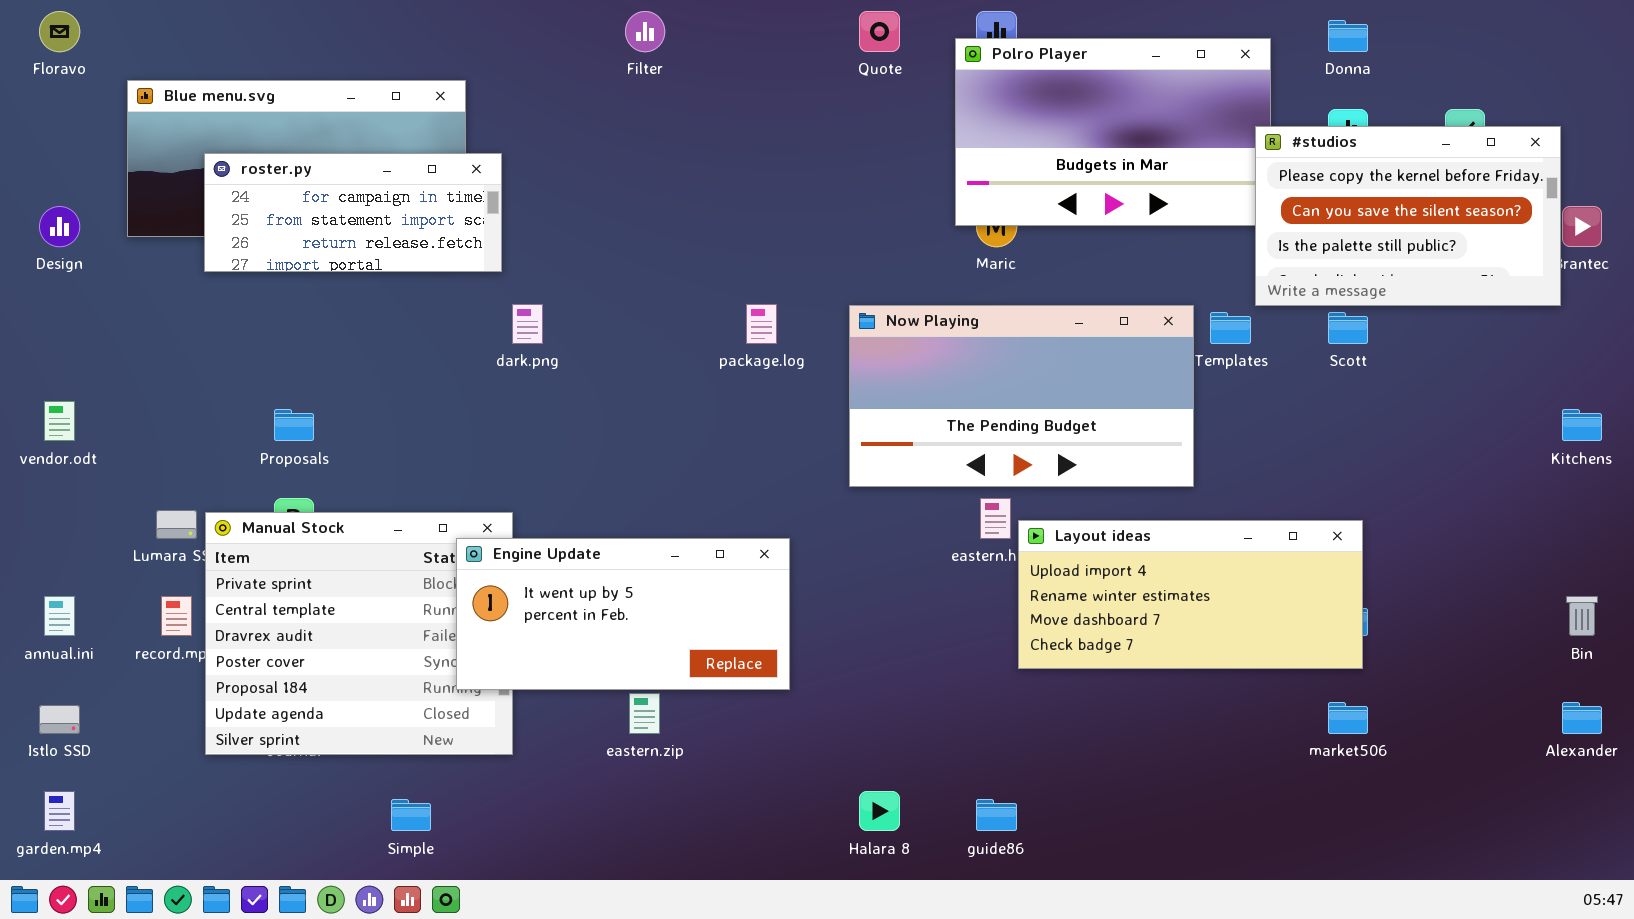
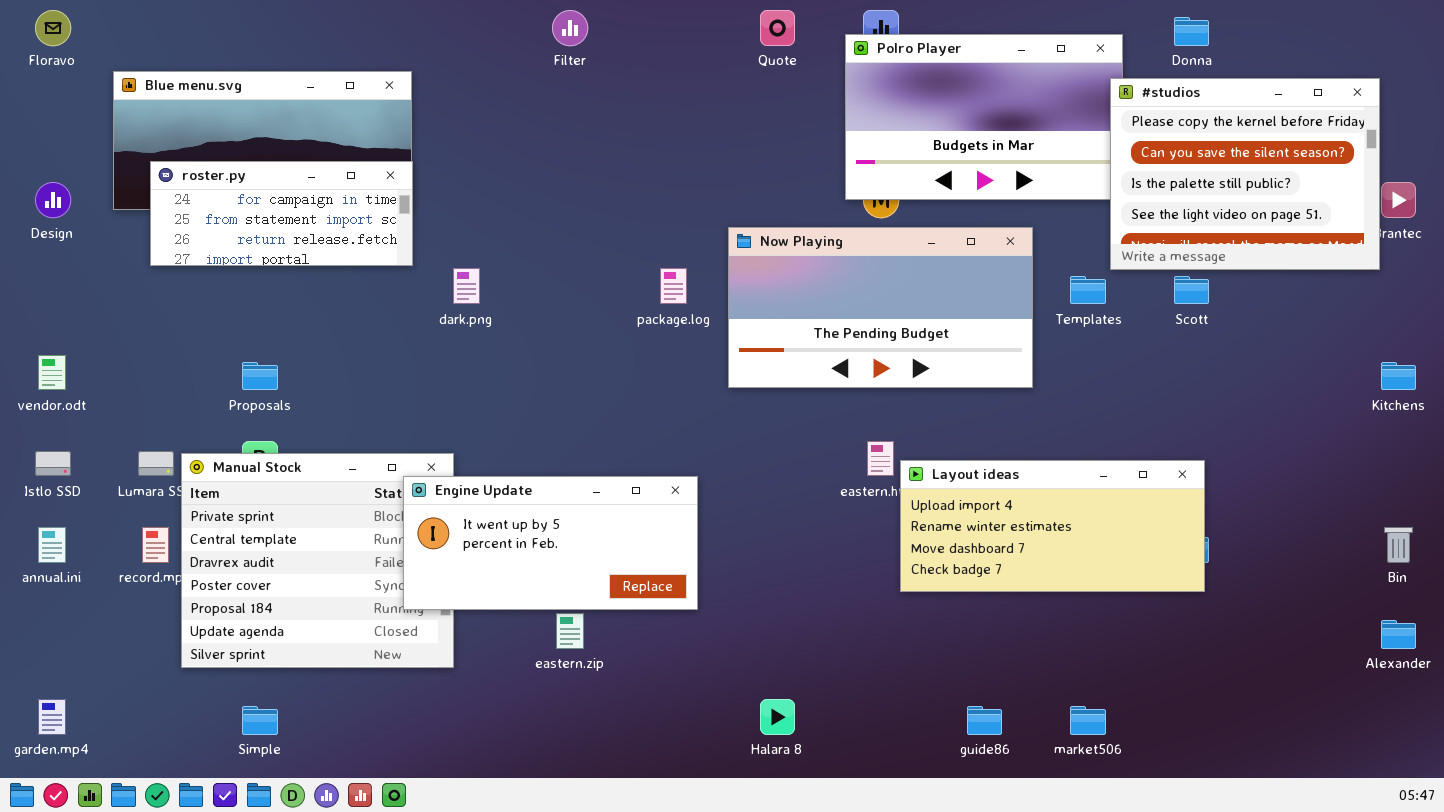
#studios: [1255,126,1561,306] -> [1110,78,1380,270], resized
roster.py: [204,153,502,272] -> [150,161,413,266], moved
Now Playing: [849,305,1194,487] -> [728,227,1033,388], moved
market506: [1328,702,1368,734] -> [1070,706,1106,735], moved
Istlo SSD: [39,705,80,734] -> [35,451,71,476], moved
Simple: [391,799,431,831] -> [242,706,278,735], moved
guide86: [976,799,1017,831] -> [967,706,1002,735], moved

